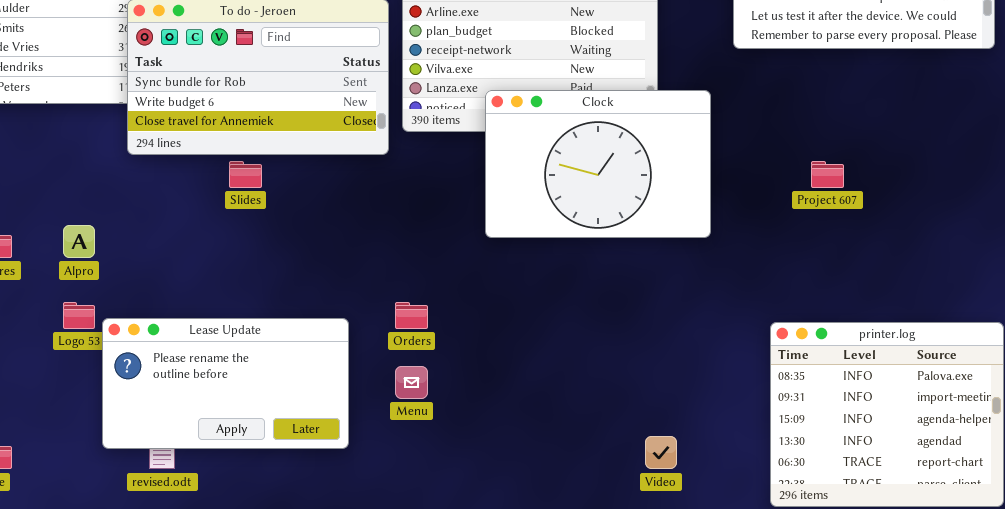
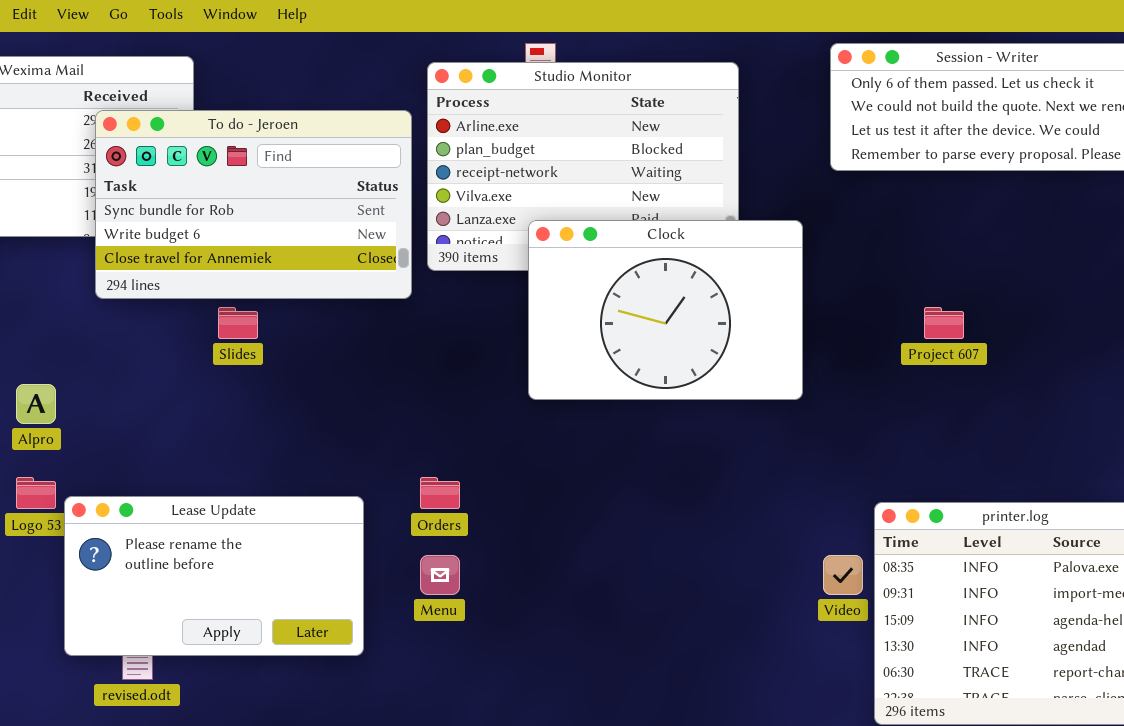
Video: [645,436,677,469] -> [823,555,863,595], moved

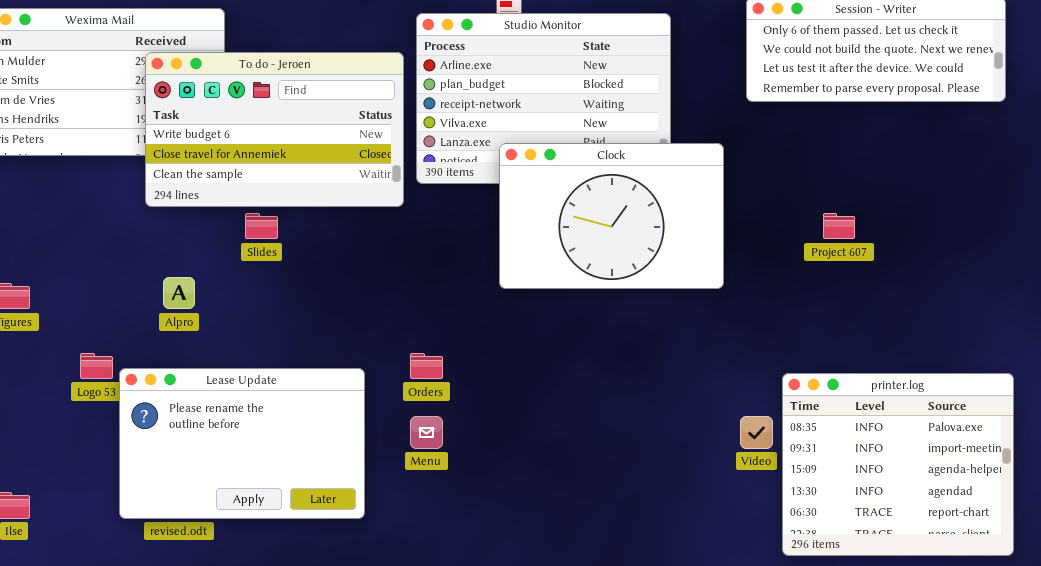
To do - Jeroen: [95,110,412,299] -> [145,52,404,207], scrolled down 1 row
Alpro: [16,384,56,424] -> [163,277,195,309], moved
Lease Update: [64,496,364,656] -> [119,368,365,519], resized

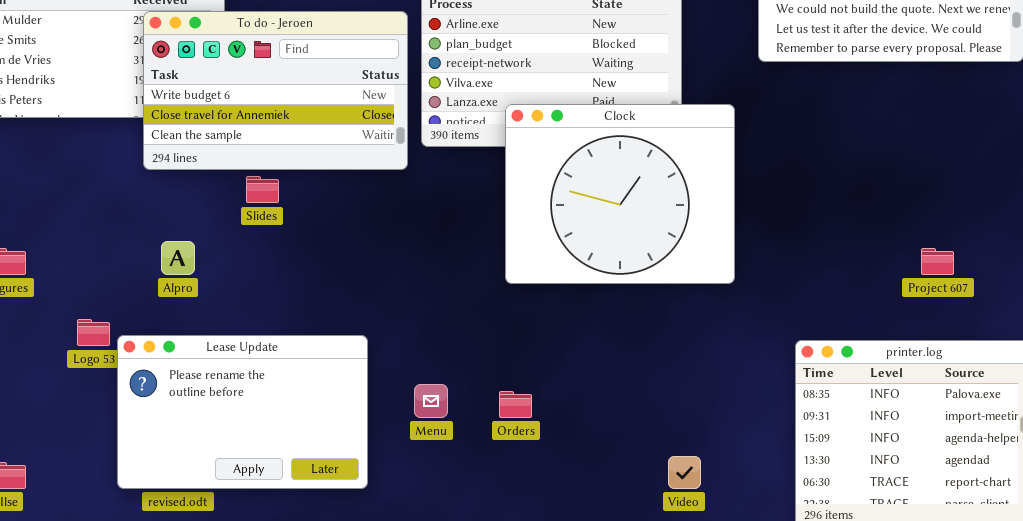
Clock: [499,143,724,289] -> [505,104,735,284], resized
Project 607: [823,213,855,239] -> [921,248,954,275], moved
Orders: [410,353,443,379] -> [499,391,532,418], moved
Video: [740,416,773,449] -> [668,456,701,489], moved

